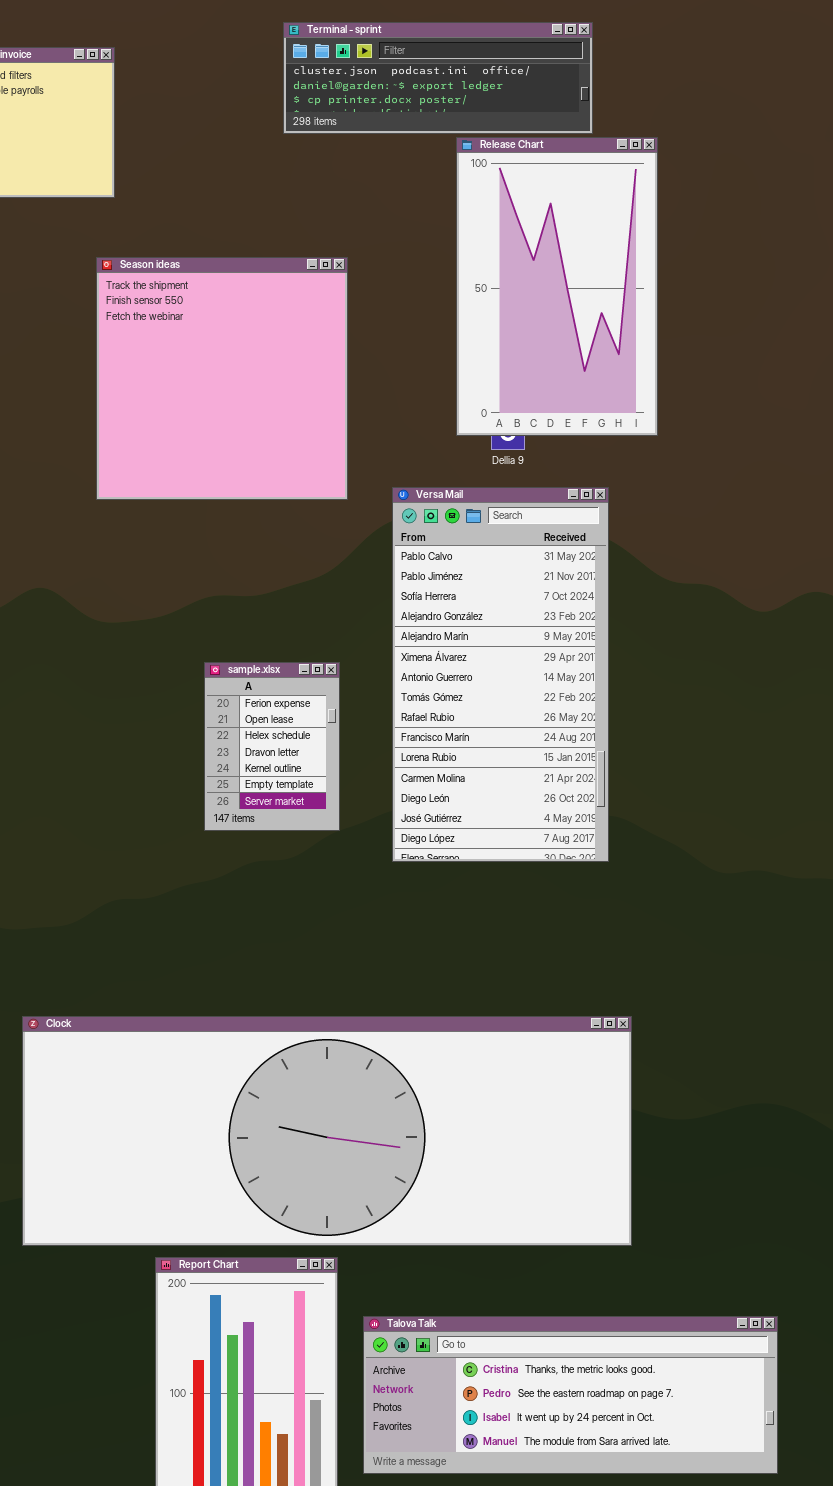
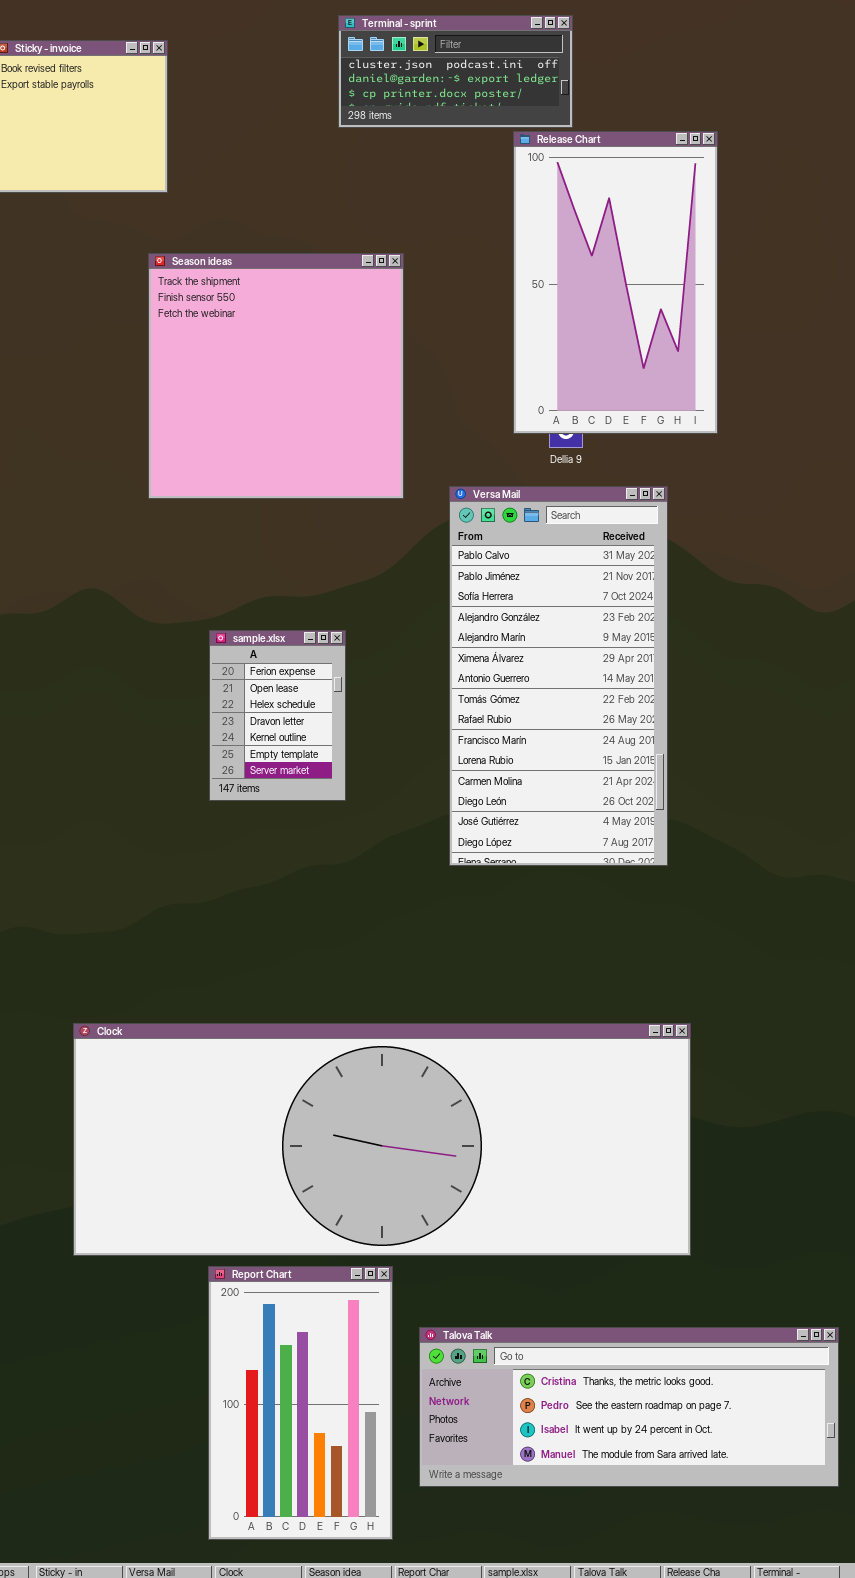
Terminal - sprint: [283,22,593,134] -> [338,15,573,128], resized
sample.xlsx: [204,662,340,831] -> [209,630,346,801], moved

